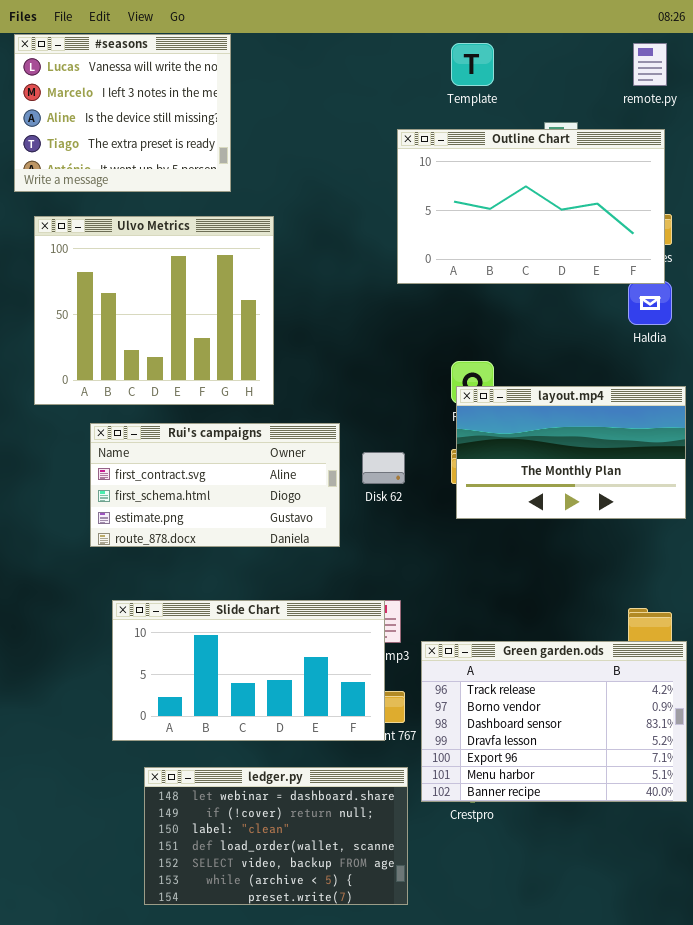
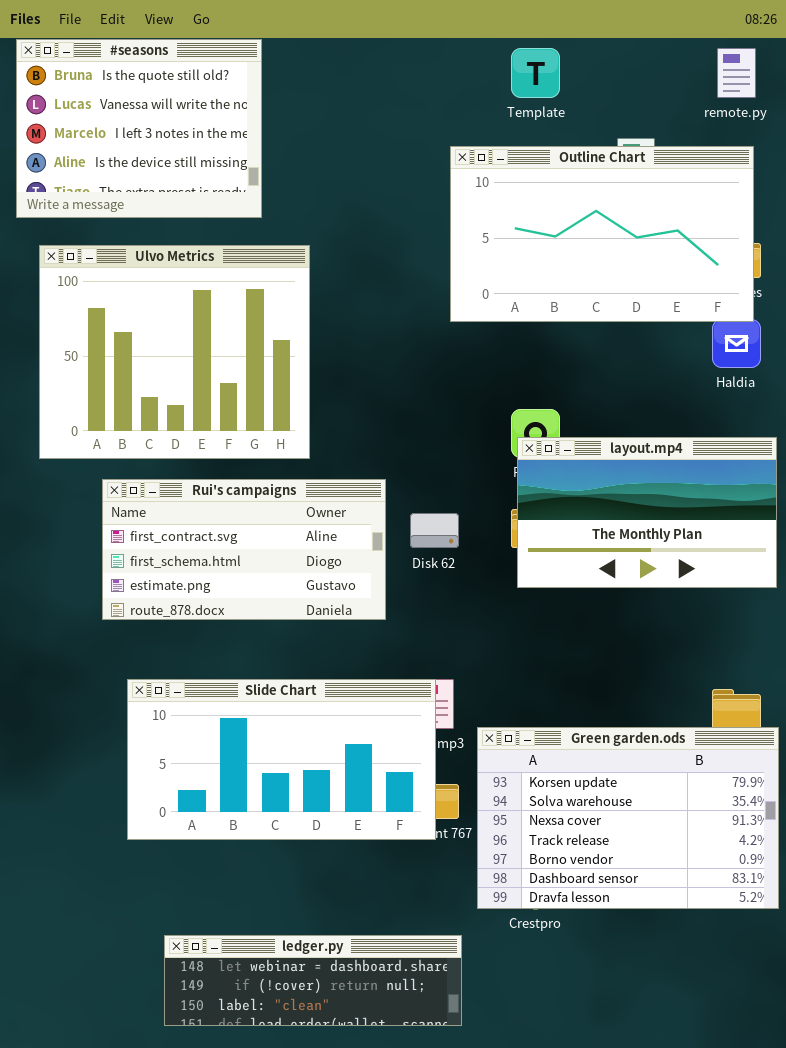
#seasons: [14,34,231,192] -> [16,39,262,218], scrolled up 1 row
Green garden.ods: [421,641,687,802] -> [477,727,779,909], scrolled up 3 rows
ledger.py: [144,767,408,905] -> [164,935,462,1026], resized

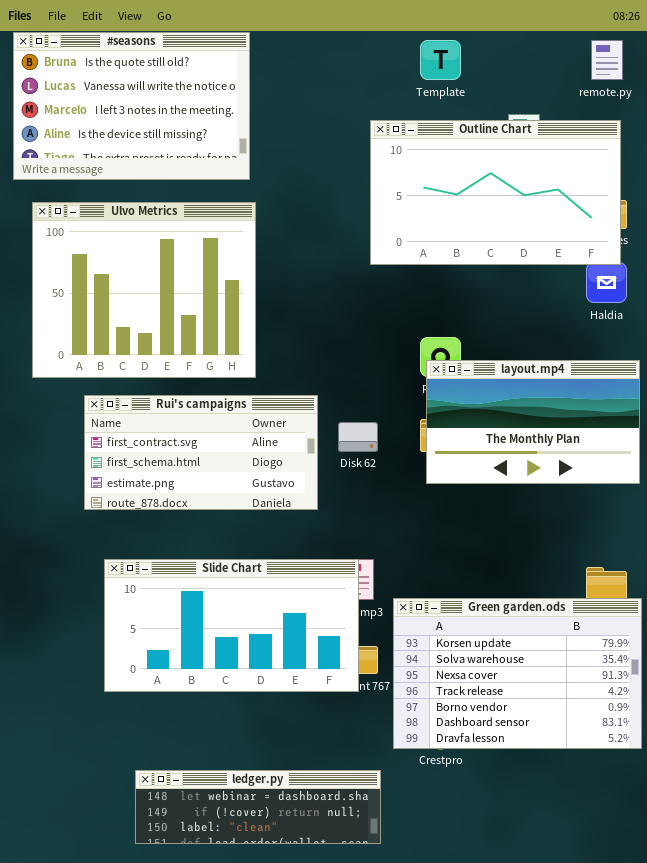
#seasons: [16,39,262,218] -> [13,32,250,180], resized

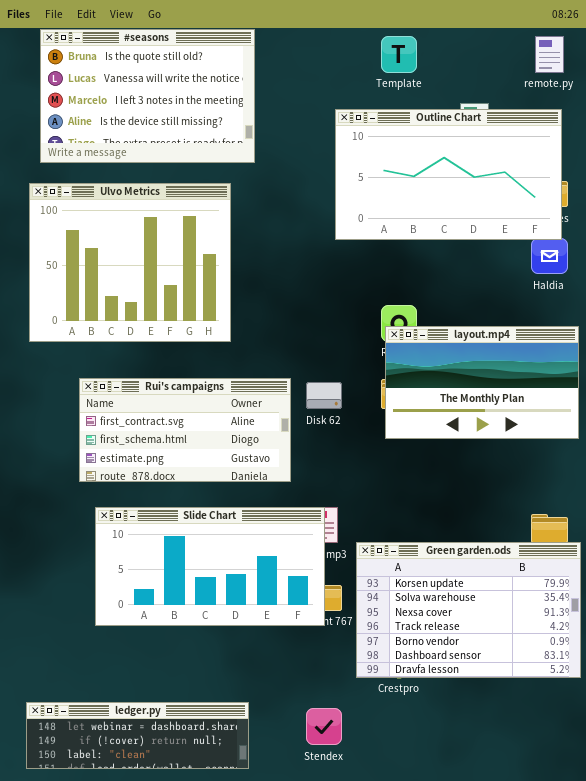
#seasons: [13,32,250,180] -> [40,29,255,163], moved
Rui's campaigns: [84,395,318,510] -> [79,378,291,482], moved
ledger.py: [135,770,381,844] -> [26,702,249,769], moved

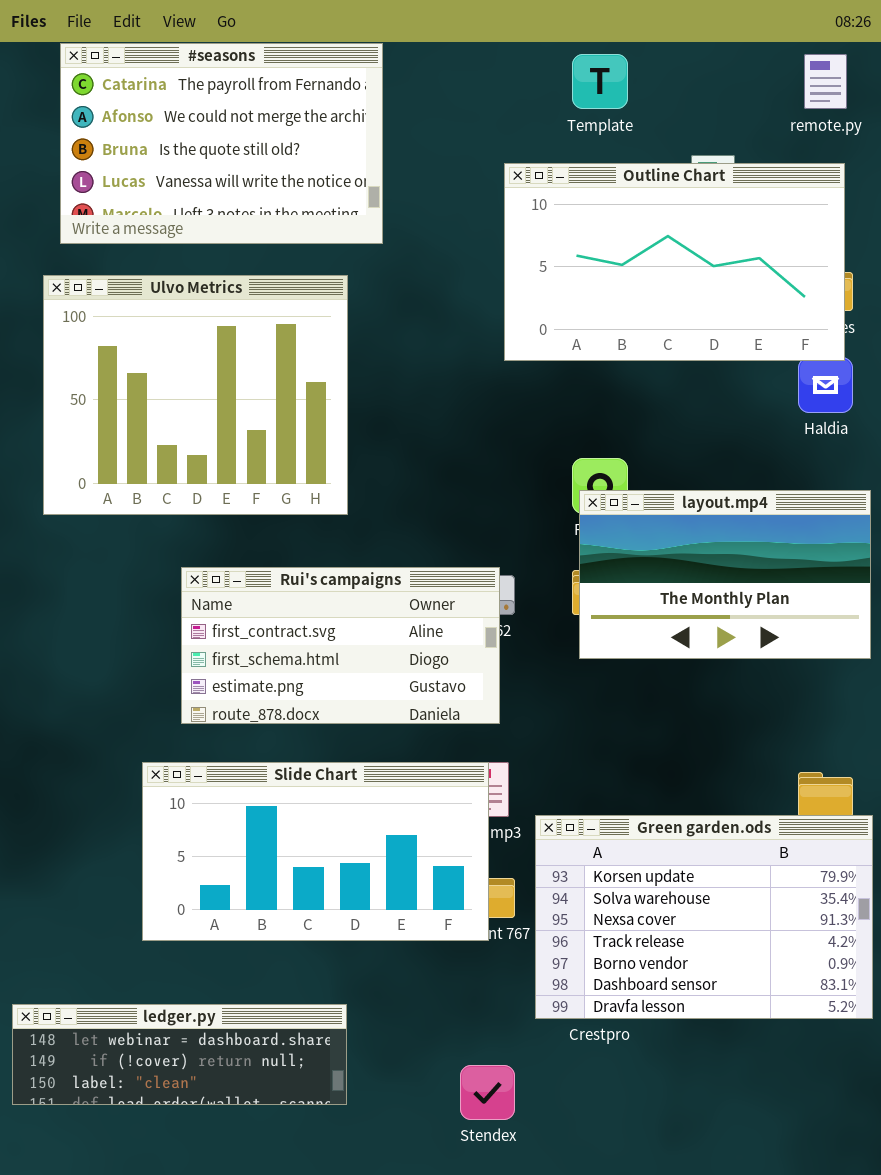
#seasons: [40,29,255,163] -> [60,43,383,244], scrolled up 2 rows
Rui's campaigns: [79,378,291,482] -> [181,567,500,724], moved
ledger.py: [26,702,249,769] -> [12,1004,347,1105], moved

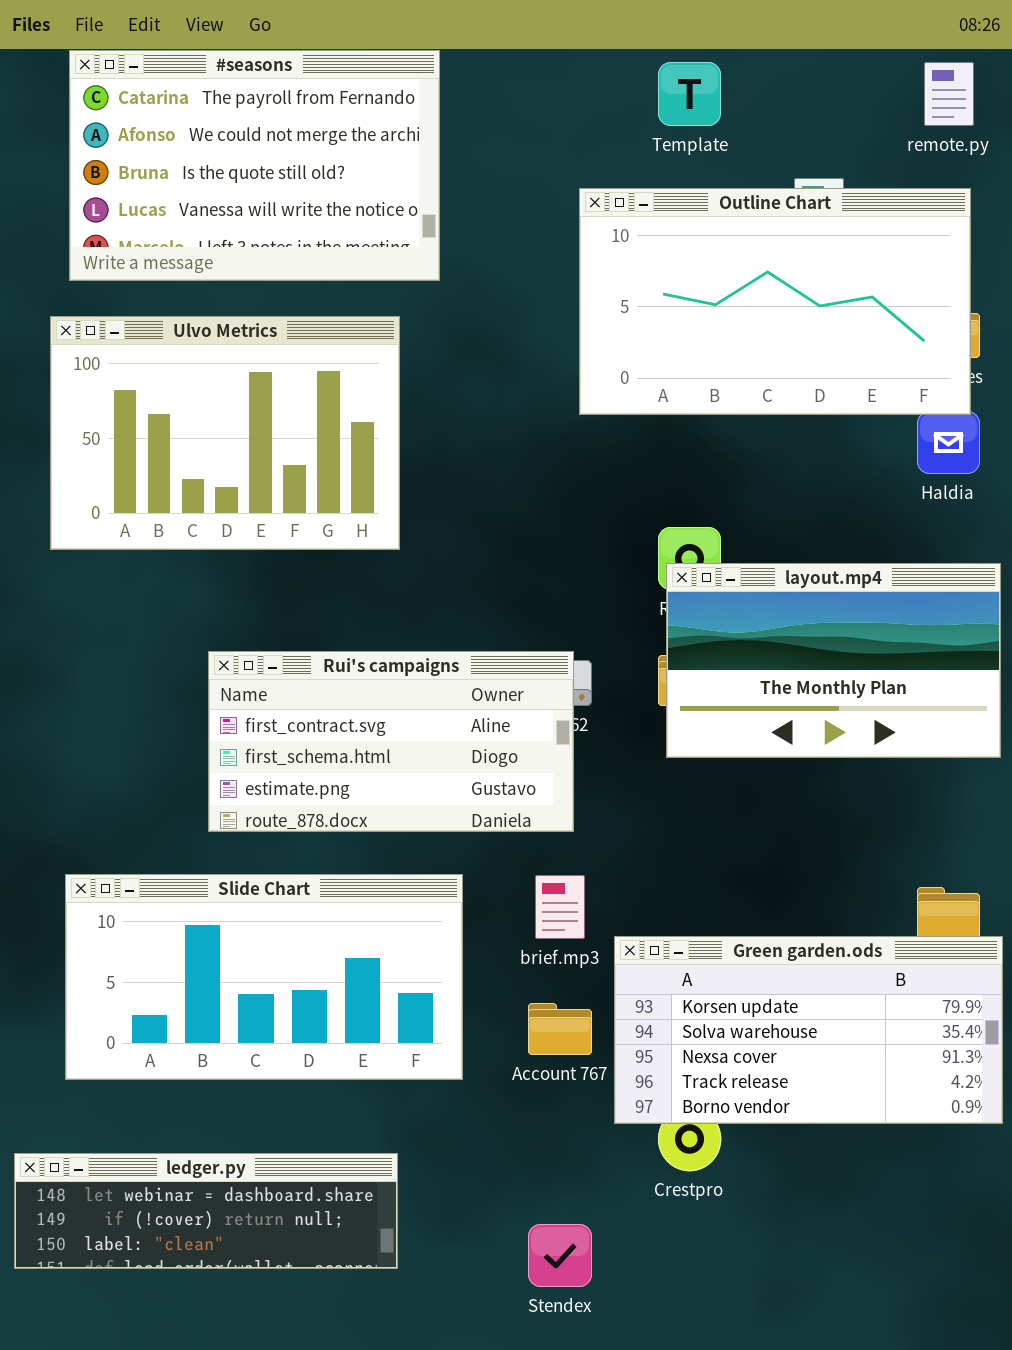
Ulvo Metrics: [43,275,348,515] -> [50,316,400,550], resized
Slide Chart: [142,762,489,941] -> [65,874,463,1080], moved
Green garden.ods: [535,815,873,1019] -> [614,936,1003,1124], resized

